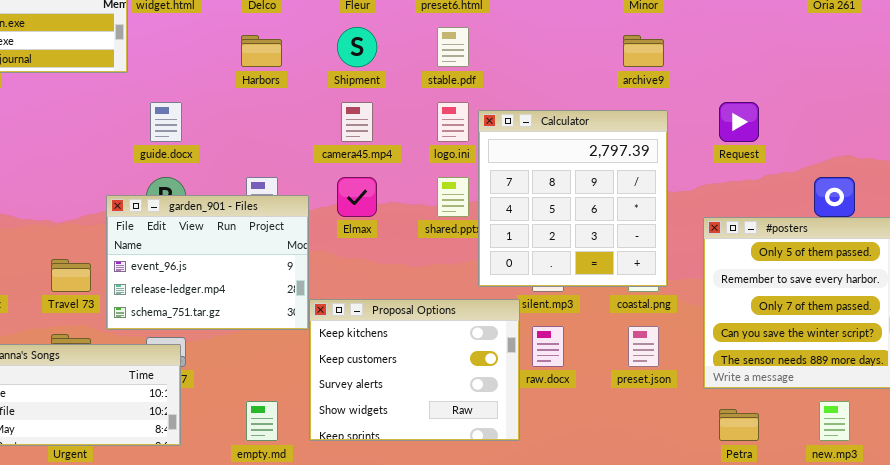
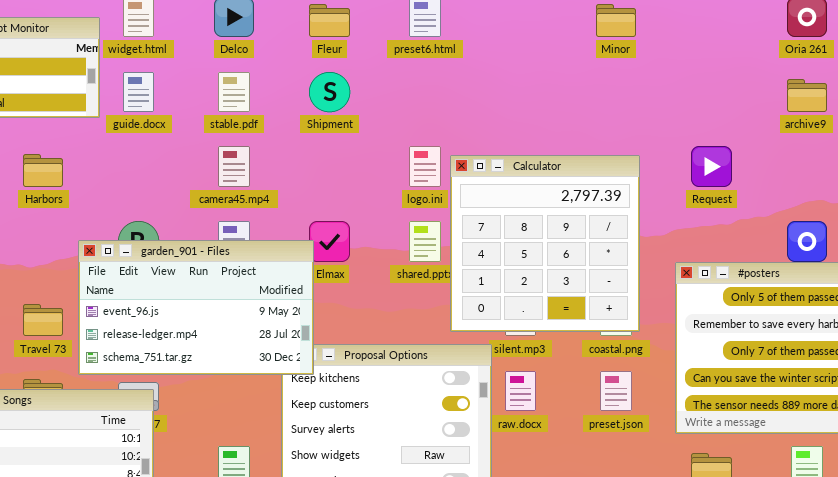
stable.pdf: [437,27,469,67] -> [218,72,250,112], moved
Harbors: [241,35,282,67] -> [23,154,63,187], moved
archive9: [623,35,664,67] -> [787,79,827,112], moved
guide.docx: [150,102,182,142] -> [123,72,154,112], moved
camera45.mp4: [341,102,373,142] -> [218,146,250,187], moved
garden_901 - Files: [106,195,309,330] -> [78,240,314,375], resized

